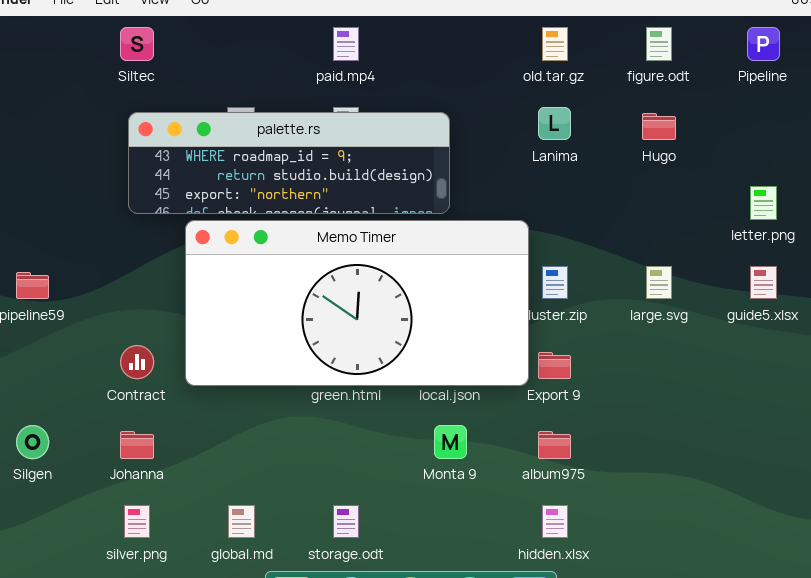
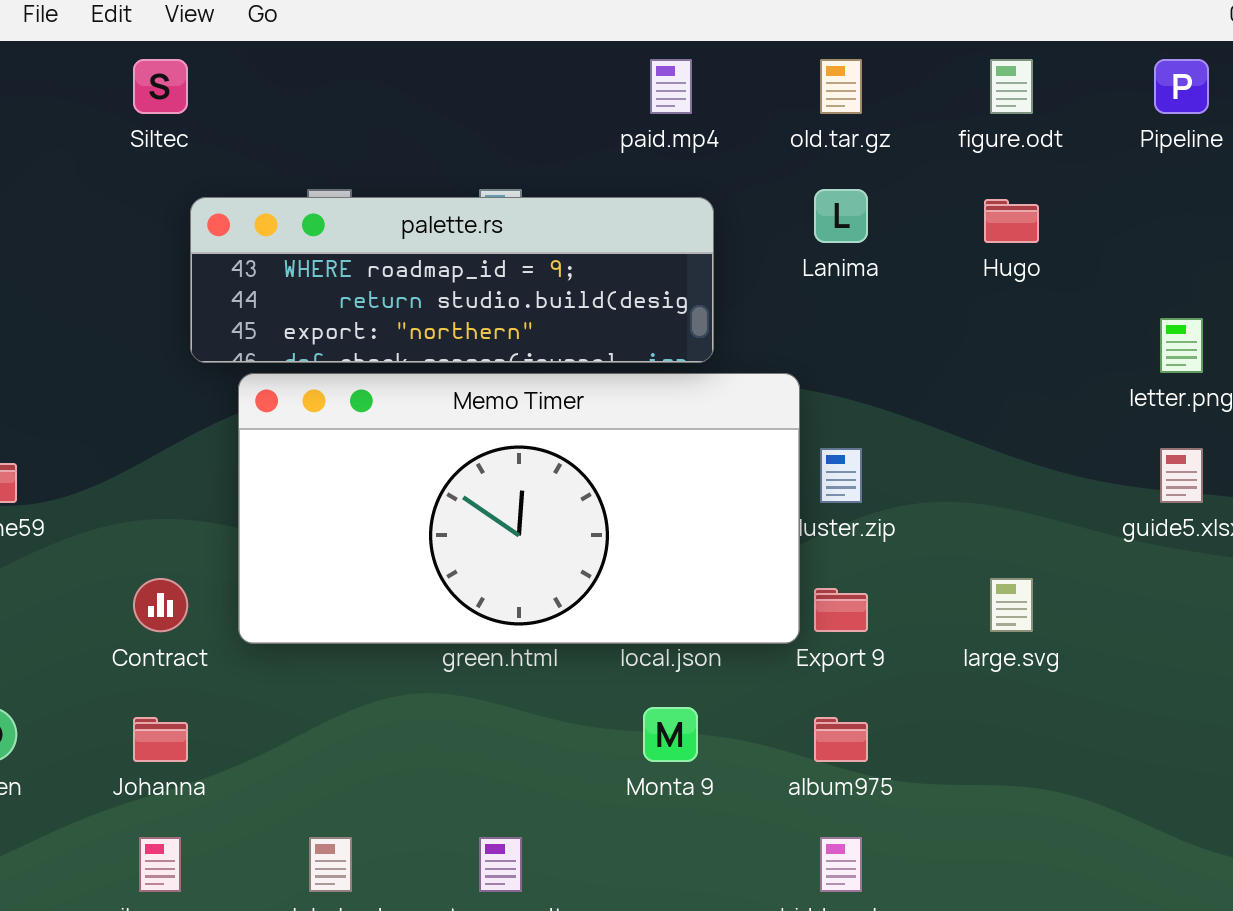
paid.mp4: [333,27,359,61] -> [650,59,692,114], moved
palette.rs: [128,112,450,214] -> [190,197,714,363], moved
large.svg: [646,266,672,299] -> [990,578,1033,632], moved

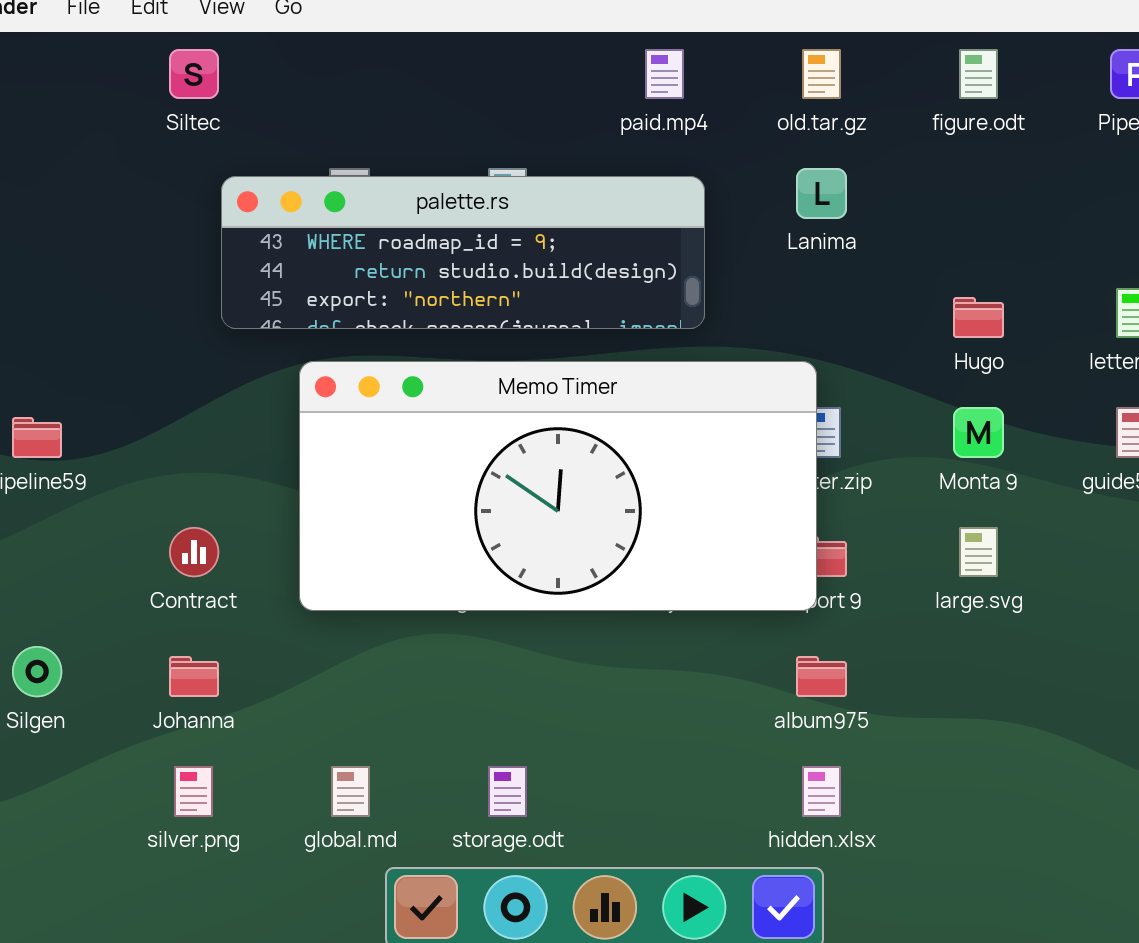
Hugo: [984,199,1039,243] -> [953,297,1004,338], moved
Memo Timer: [238,373,800,644] -> [299,361,817,611], moved
Monta 9: [643,707,698,762] -> [953,407,1004,458], moved

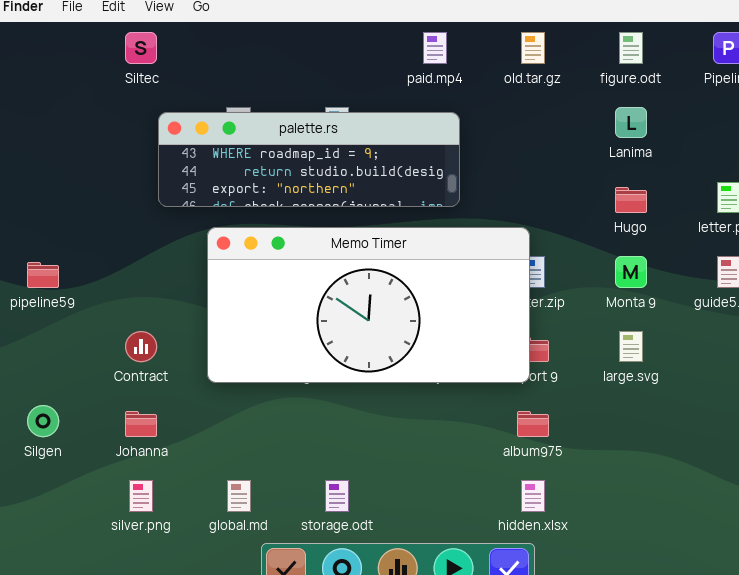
Lanima: [796,168,847,219] -> [615,107,647,138], moved

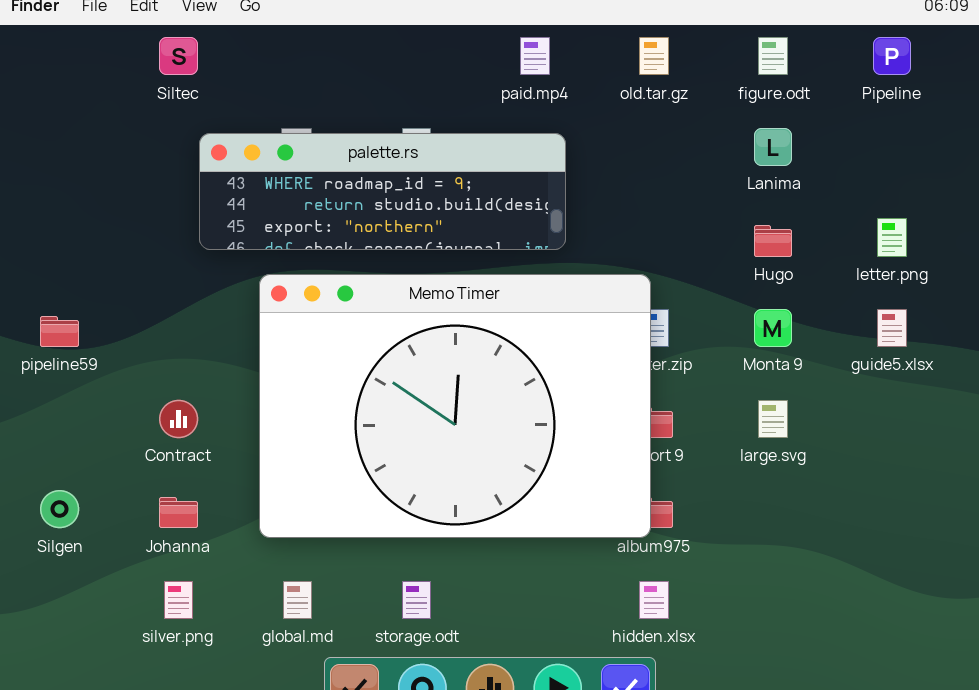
Memo Timer: [207,227,530,383] -> [259,274,651,538], resized

